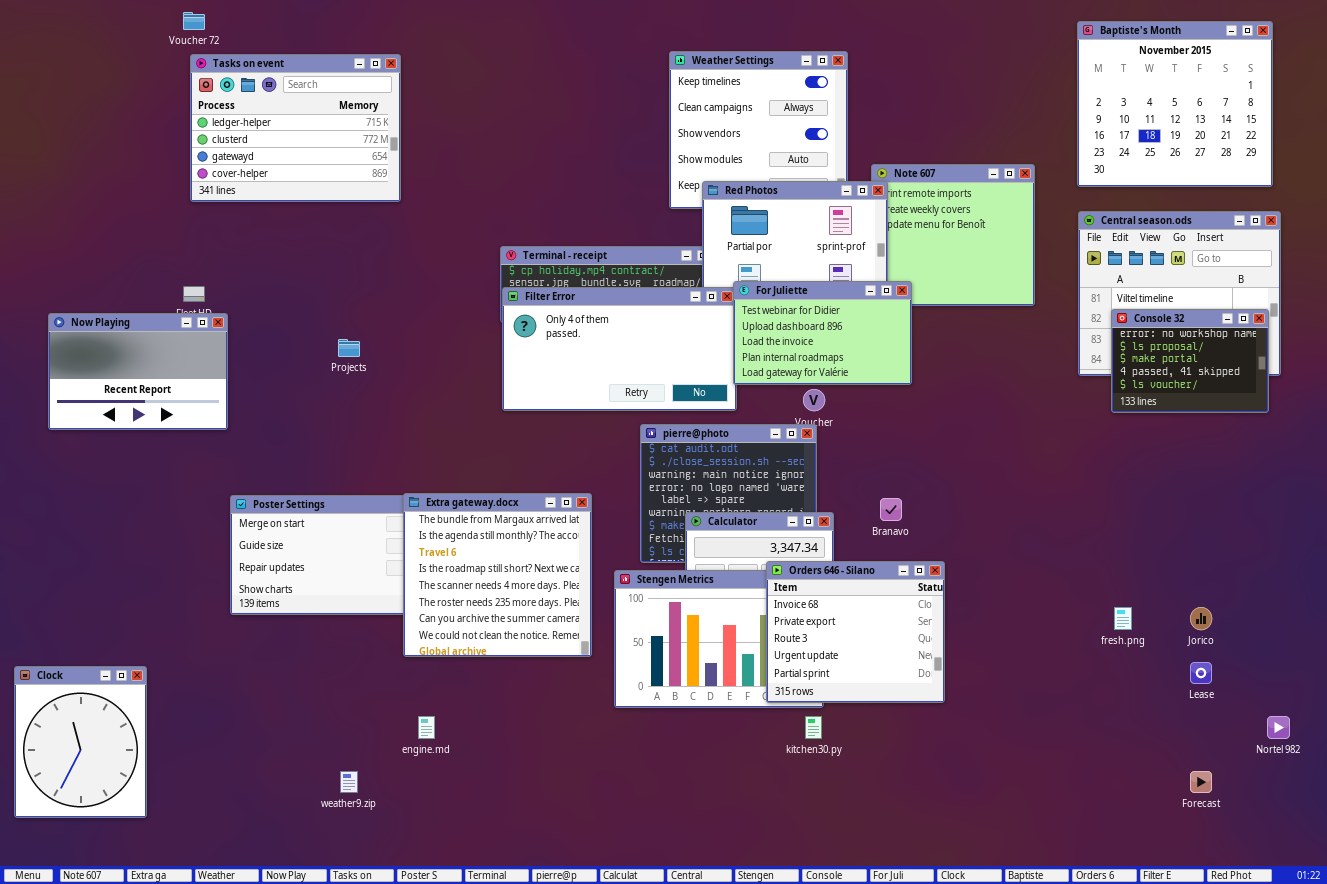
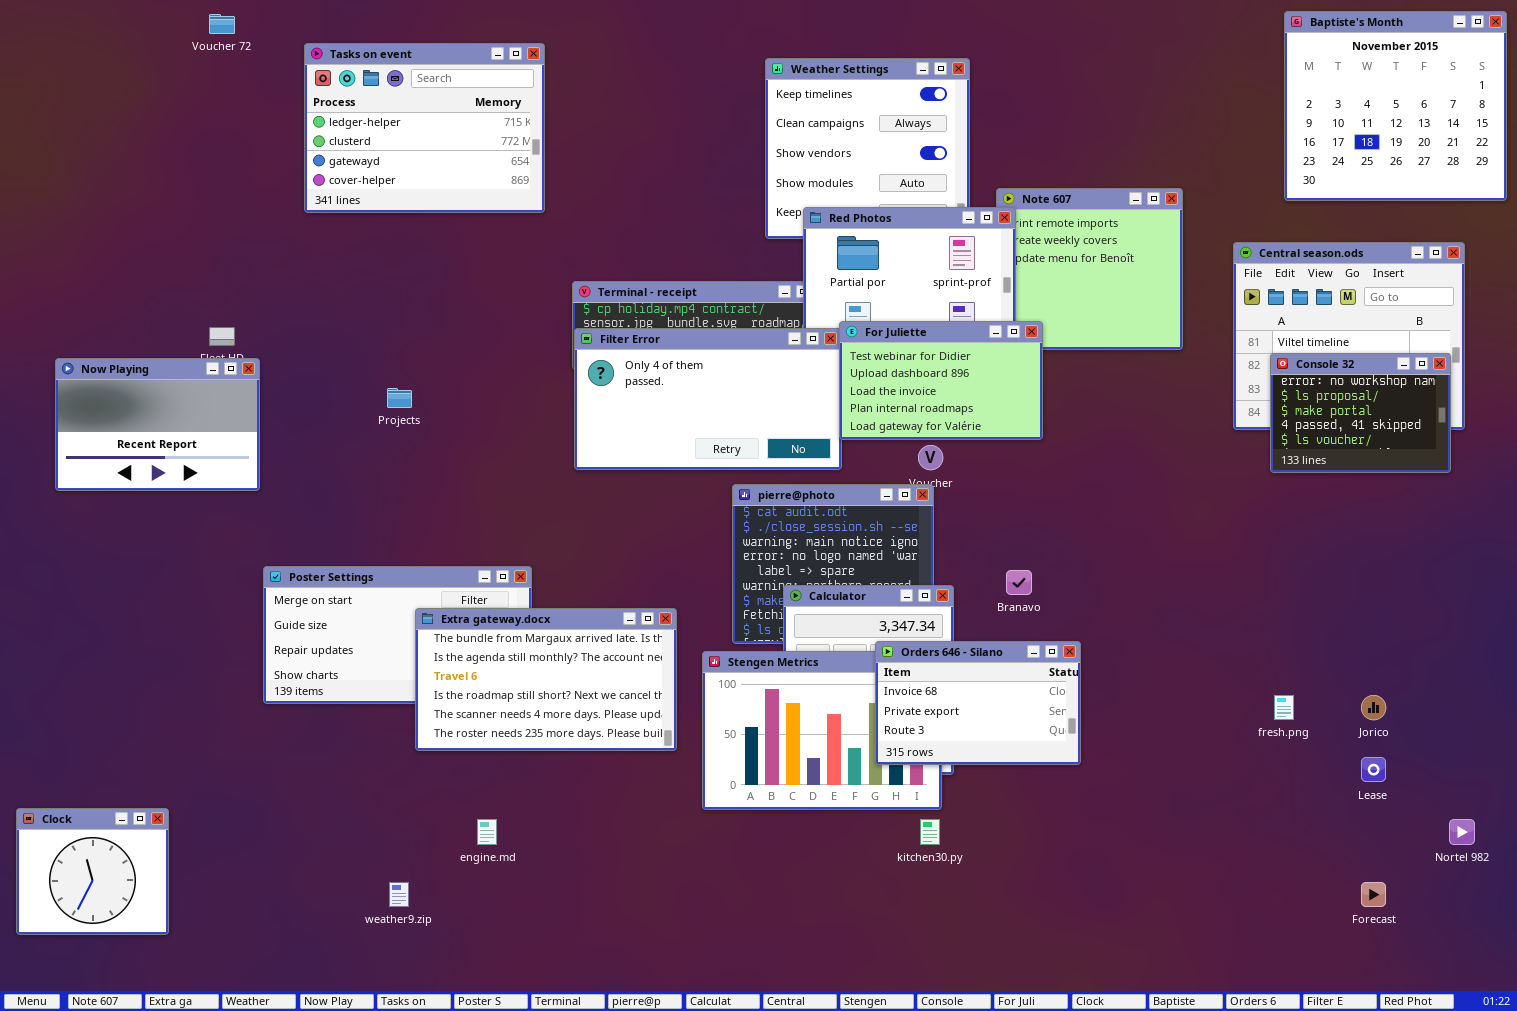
Baptiste's Month: [1077,21,1273,187] -> [1284,11,1507,201], moved
Tasks on event: [190,54,401,202] -> [304,43,545,213], moved
Extra gateway.docx: [403,493,592,657] -> [415,608,677,751], resized
Orders 646 - Silano: [766,561,945,703] -> [875,641,1081,765], resized
Clock: [14,666,147,818] -> [16,808,169,935], resized

